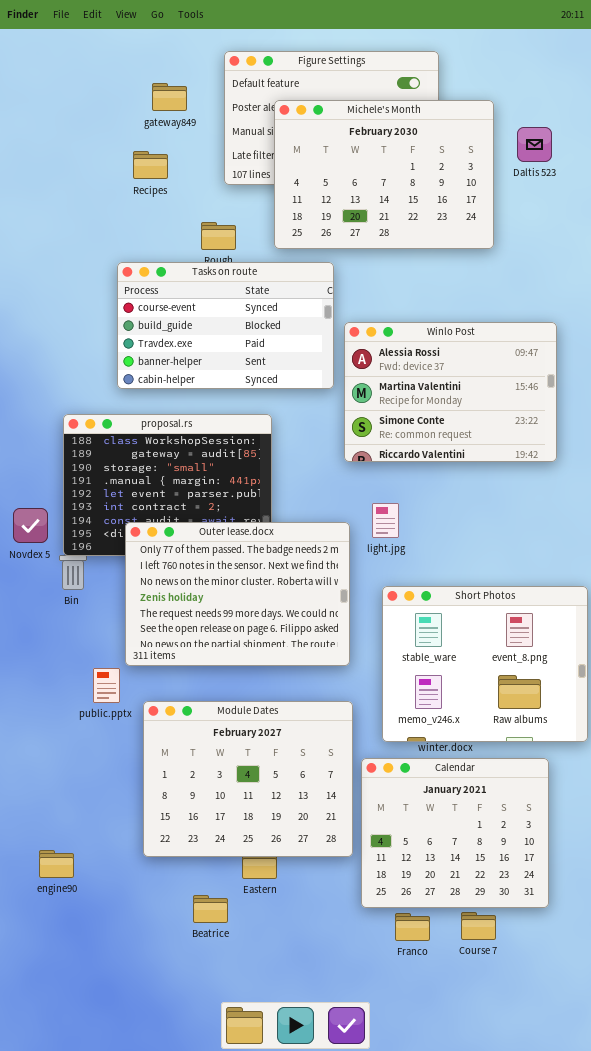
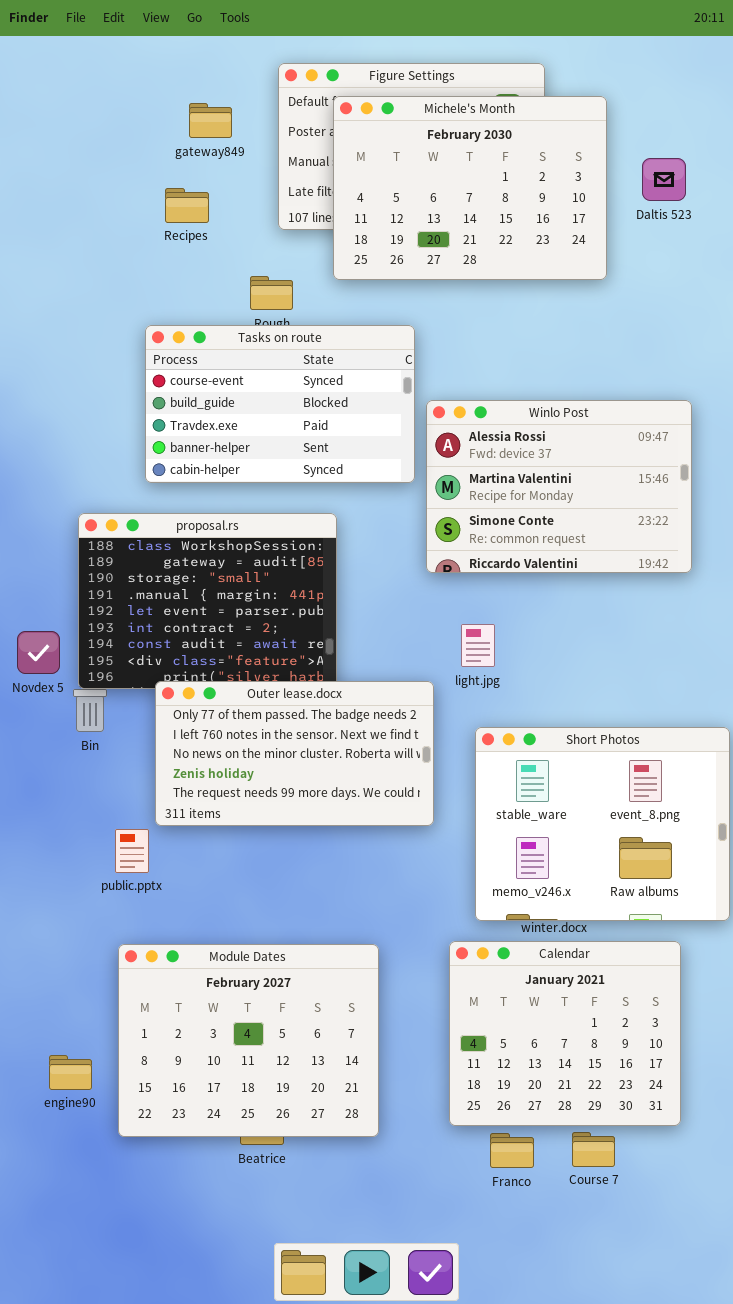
Michele's Month: [274,100,494,249] -> [333,96,607,280], moved
Outer lease.docx: [125,522,350,666] -> [155,681,434,826], resized
Module Dates: [143,701,353,857] -> [118,944,379,1137], moved

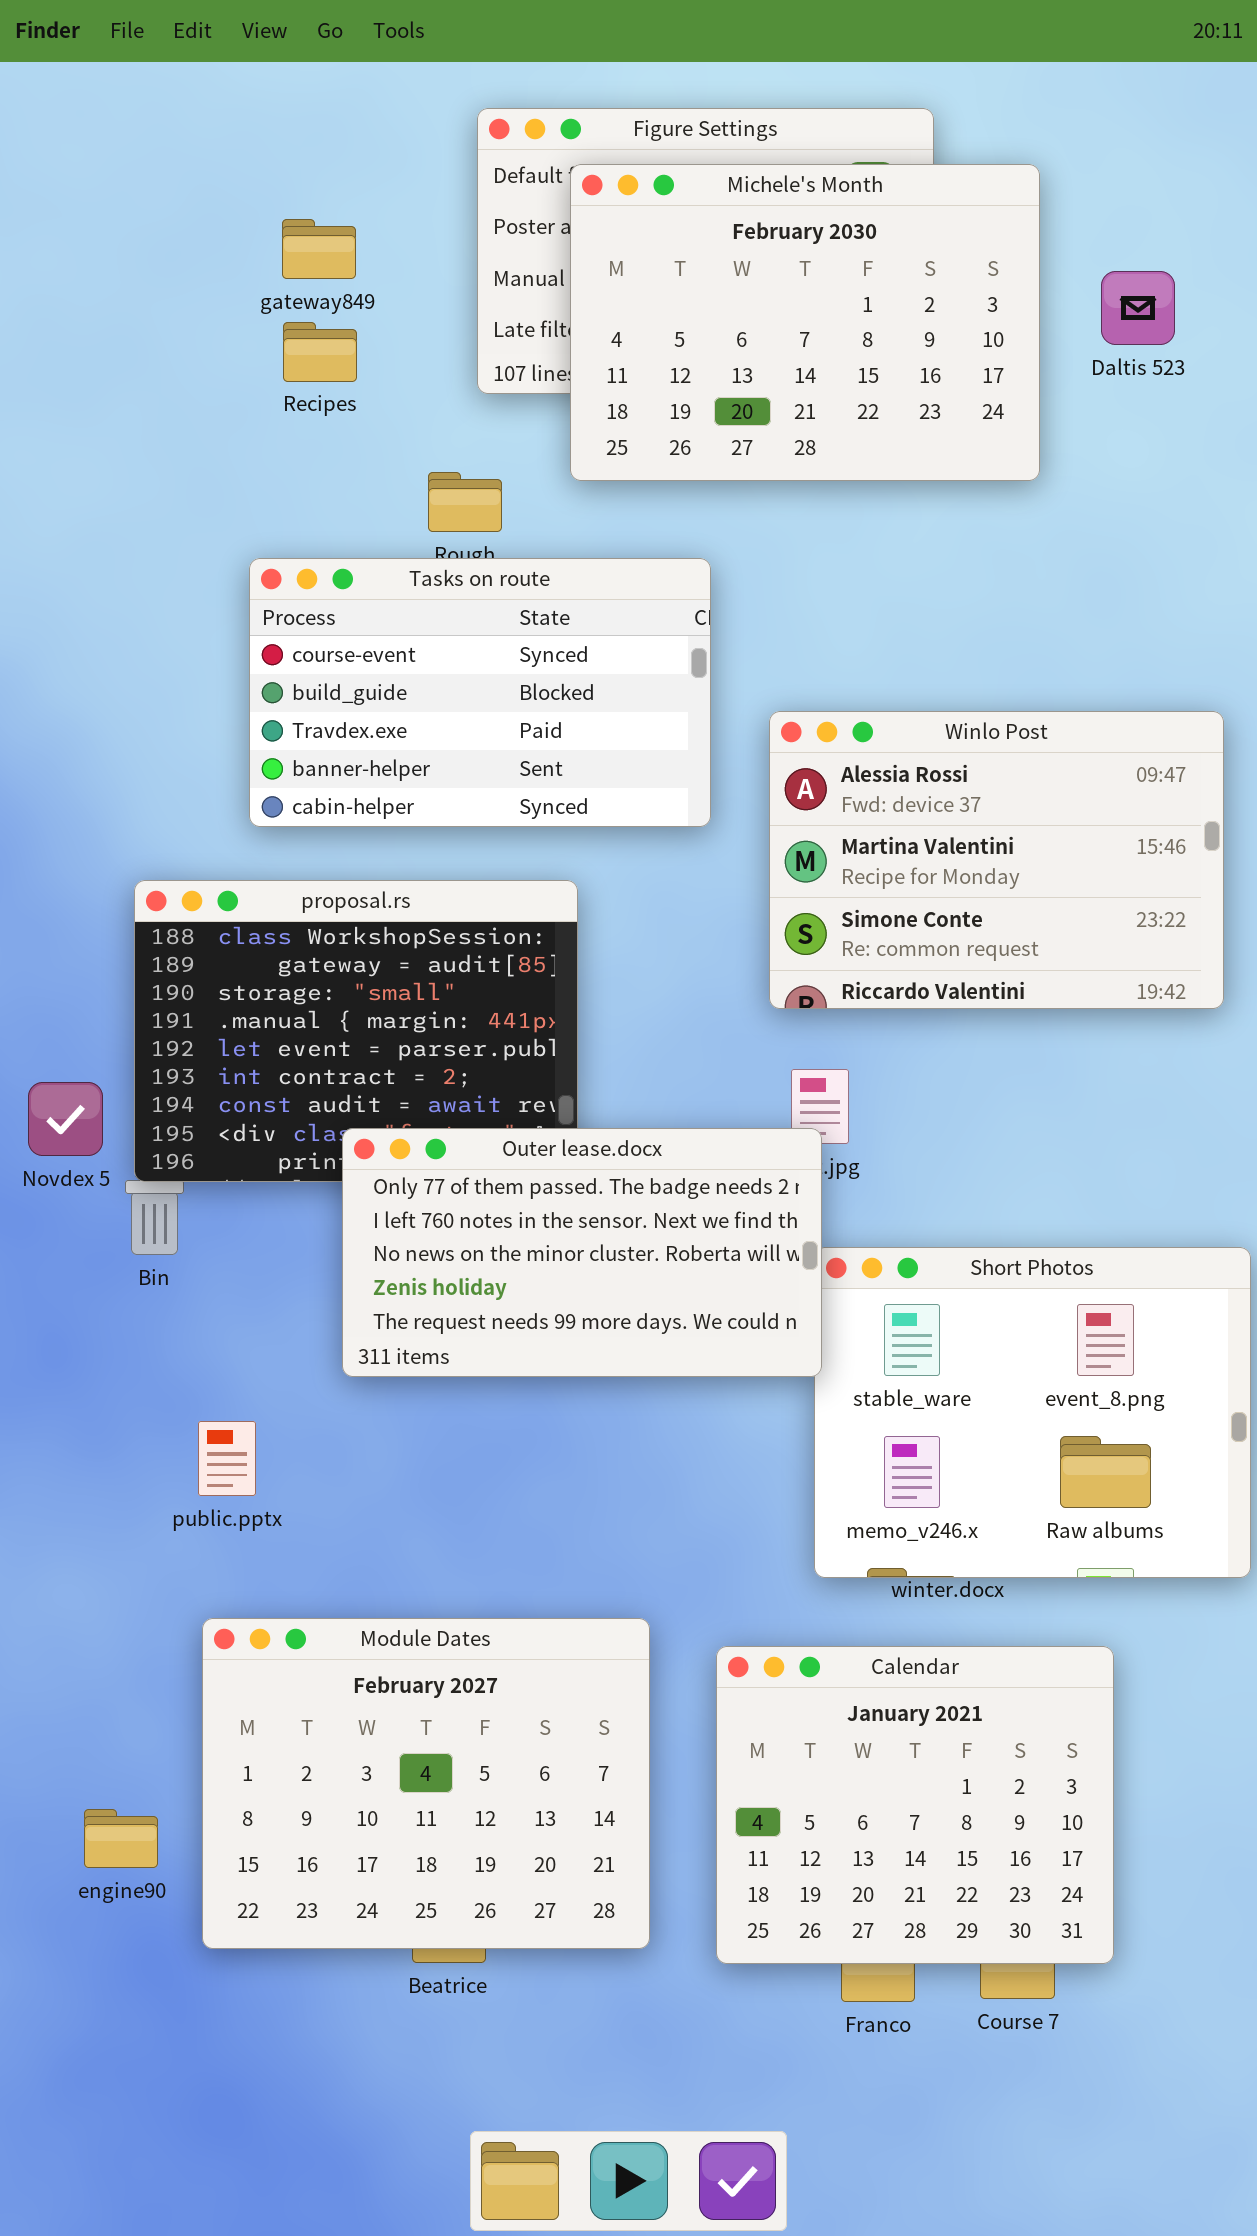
gateway849: [189,103,232,138] -> [282,219,356,279], moved
Winlo Post: [426,400,692,573] -> [769,711,1224,1009], moved
Outer lease.docx: [155,681,434,826] -> [342,1128,822,1377], moved
Calendar: [449,941,681,1126] -> [716,1646,1114,1964], moved

